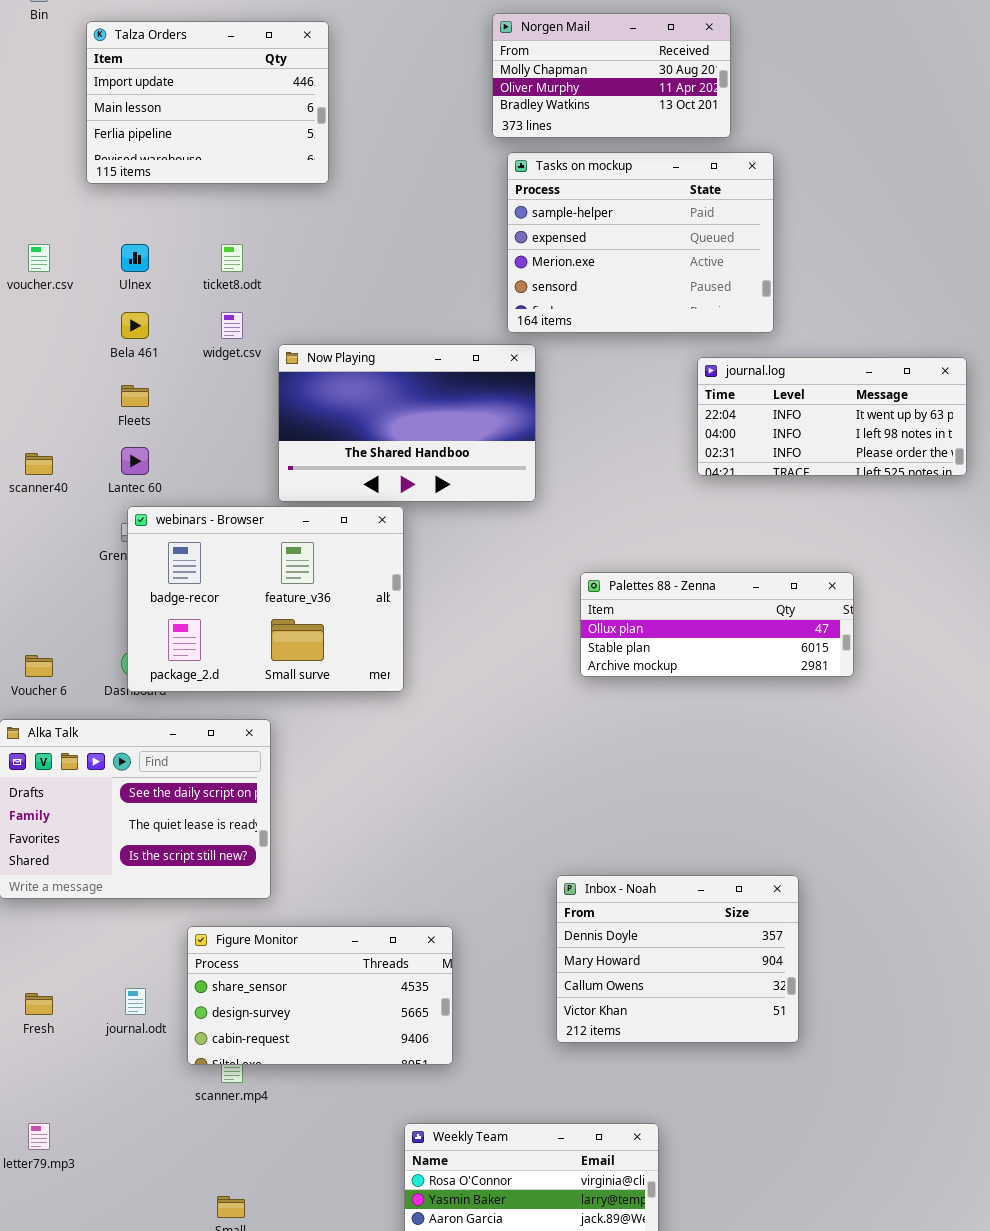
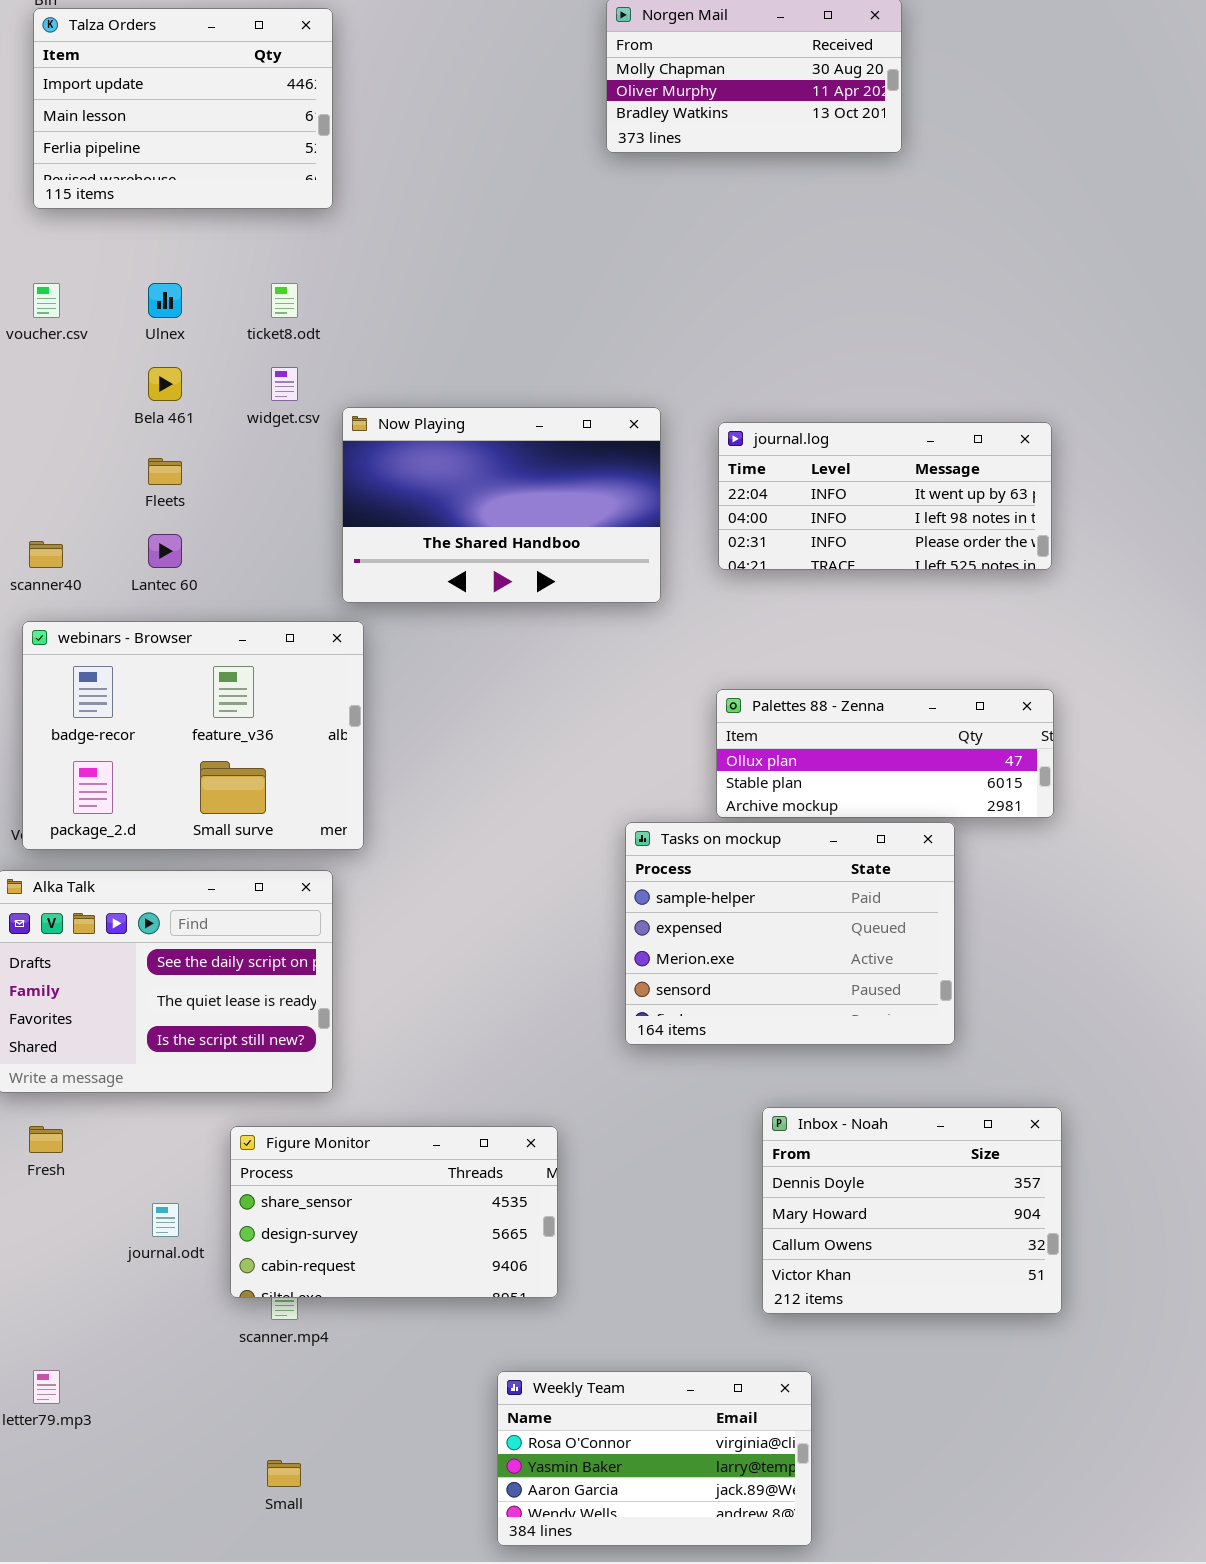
Talza Orders: [86,21,329,184] -> [33,8,333,209], moved
Tasks on mockup: [507,152,774,333] -> [625,822,955,1045], moved
journal.log: [697,357,967,476] -> [718,422,1052,570], moved
webinars - Browser: [127,506,404,692] -> [22,621,364,850], moved
Inbox - Noah: [556,875,799,1043] -> [762,1107,1062,1314], moved
Fresh: [25,993,53,1015] -> [29,1126,63,1153], moved

